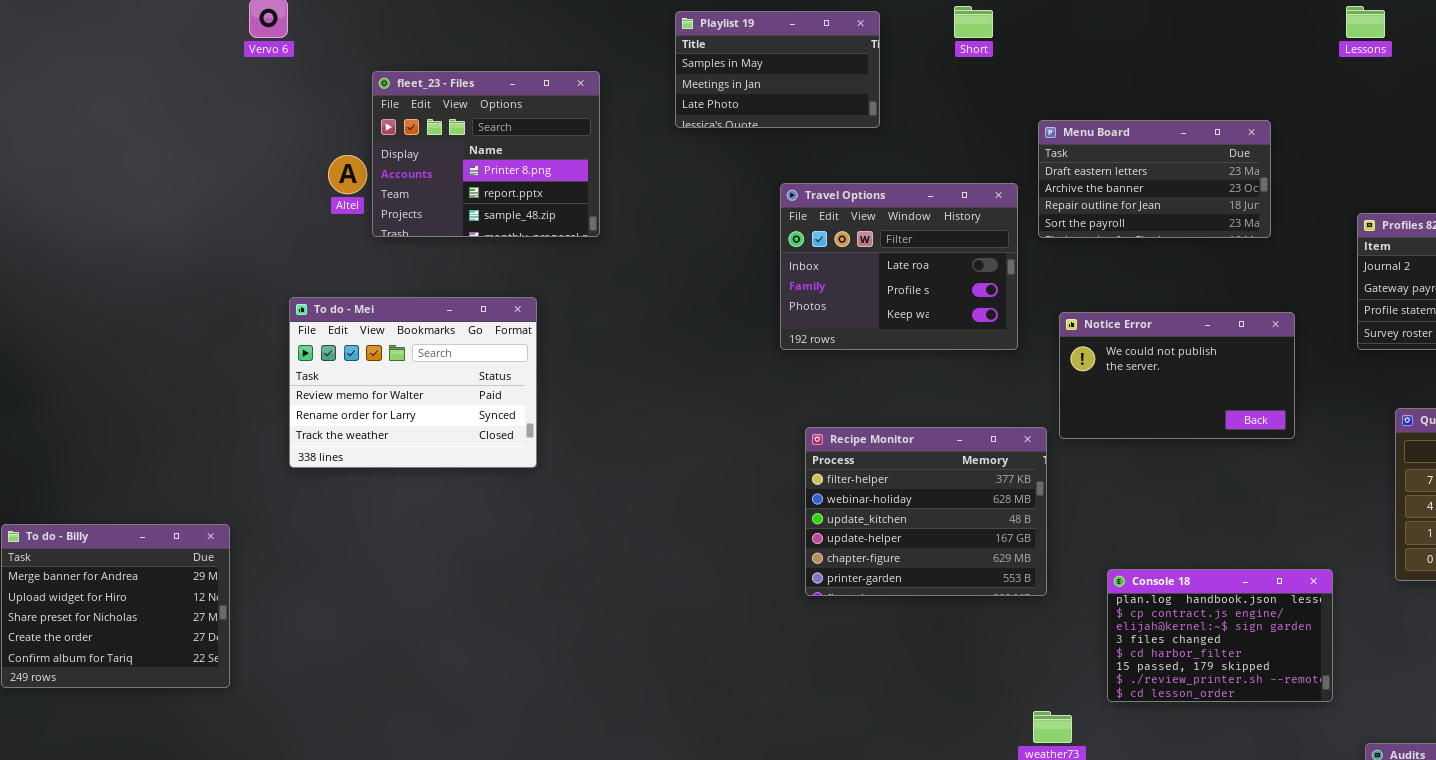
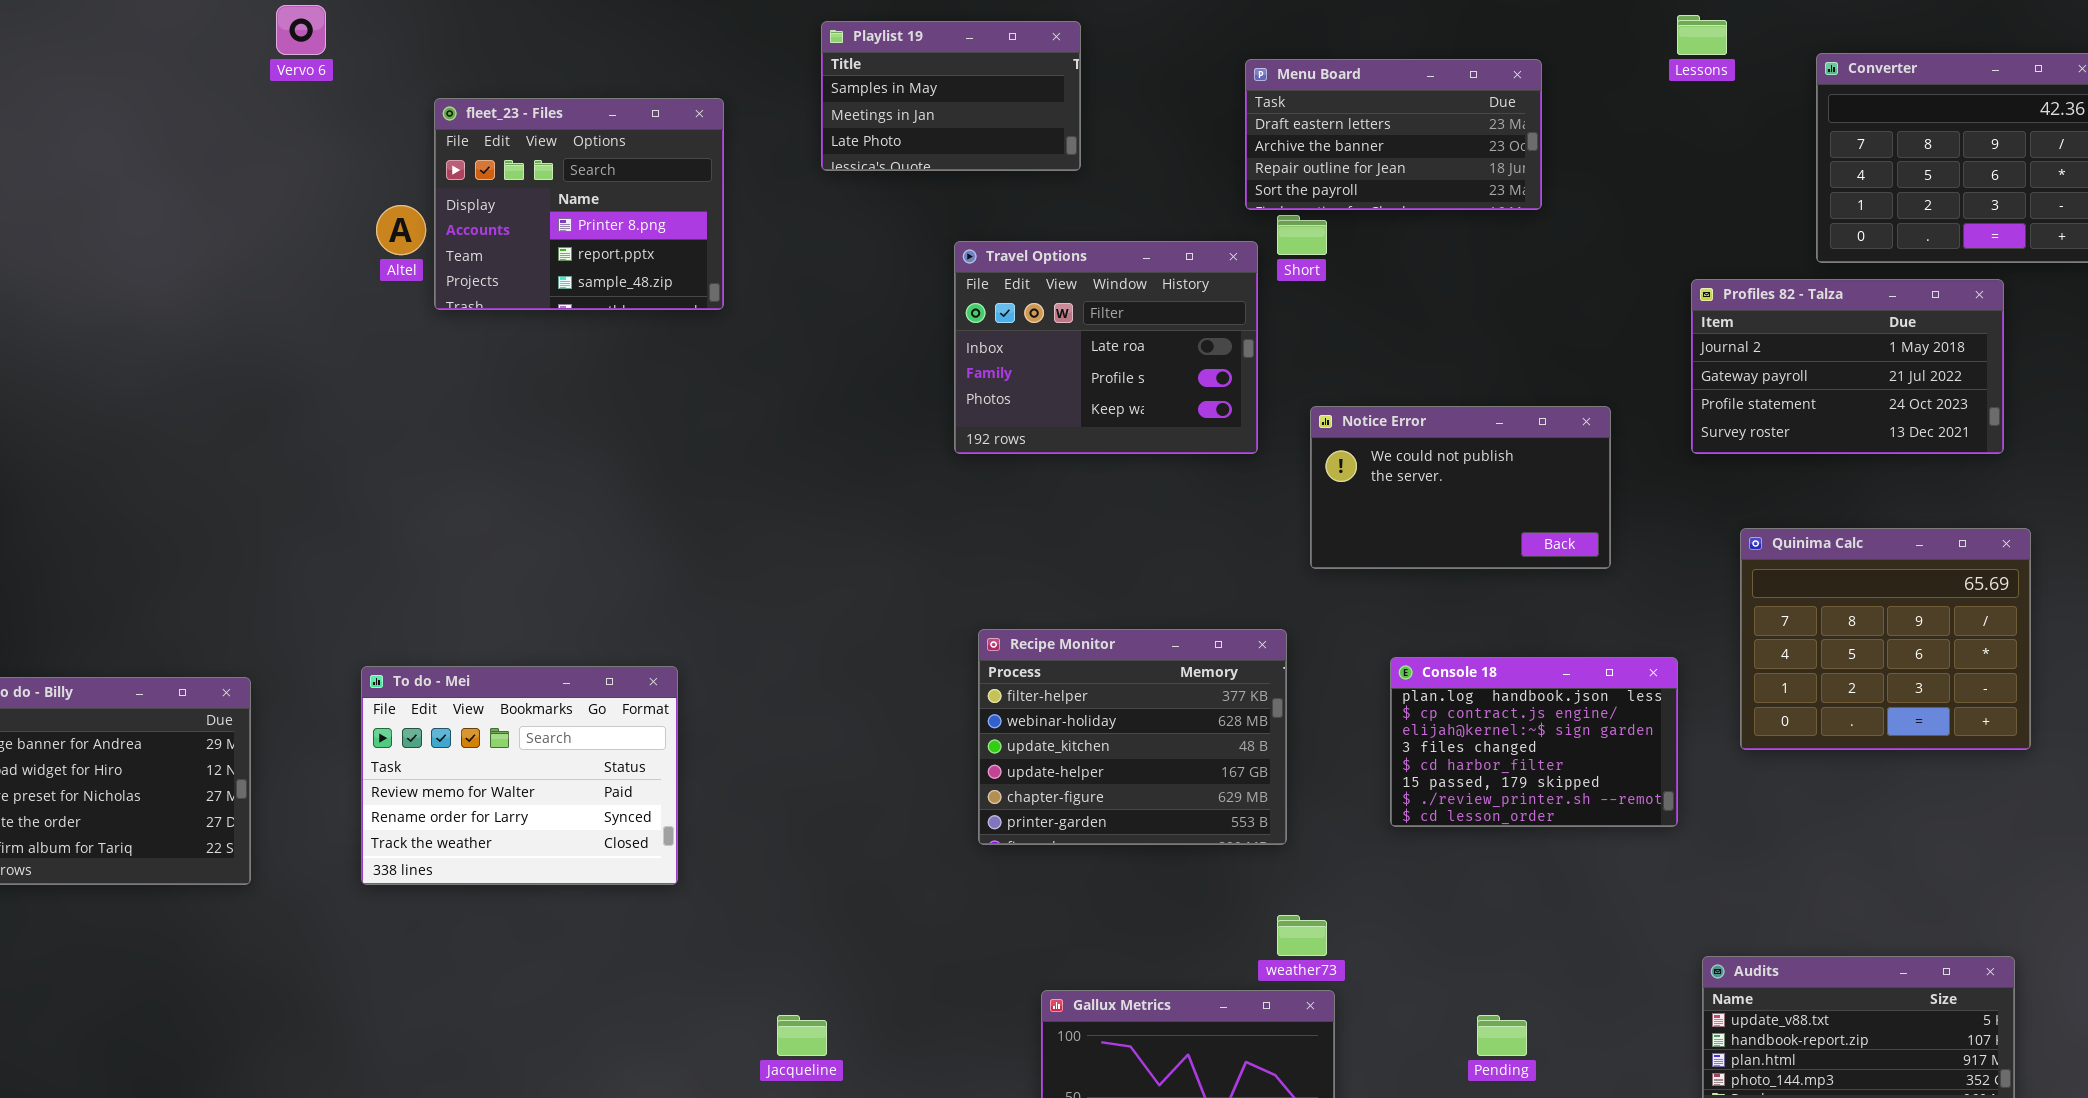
Short: [954,6,993,38] -> [1277,215,1327,255], moved
Menu Board: [1038,120,1271,238] -> [1245,59,1542,210], moved
To do - Mei: [289,297,537,468] -> [361,666,678,885], moved
Recipe Monitor: [805,427,1047,596] -> [978,629,1287,845], moved
Console 18: [1107,569,1333,702] -> [1390,657,1678,827], moved

